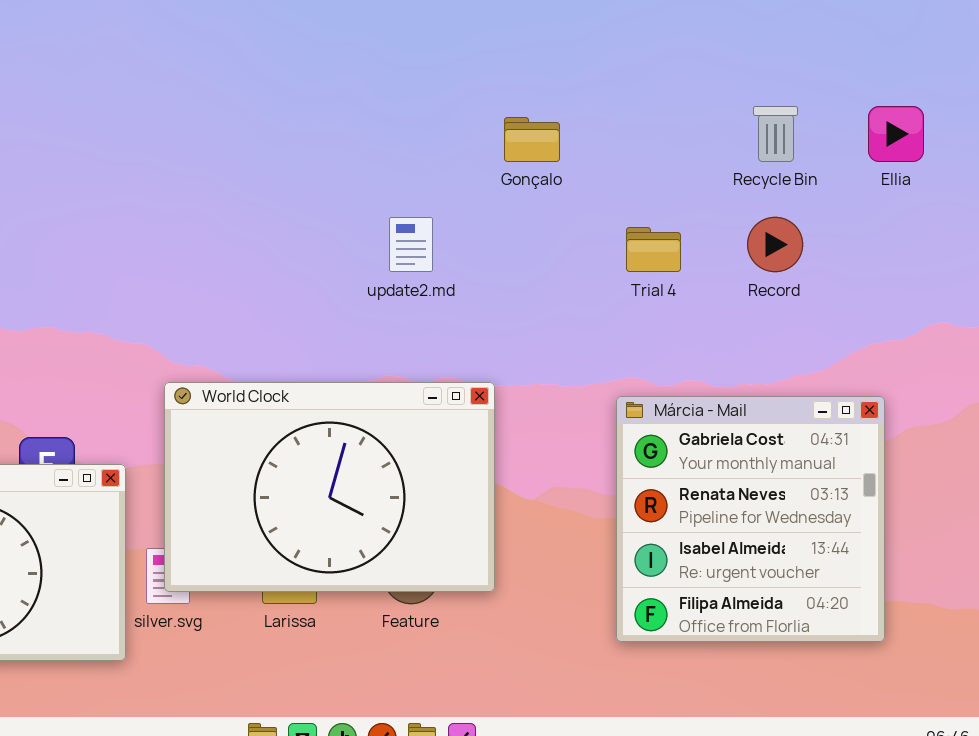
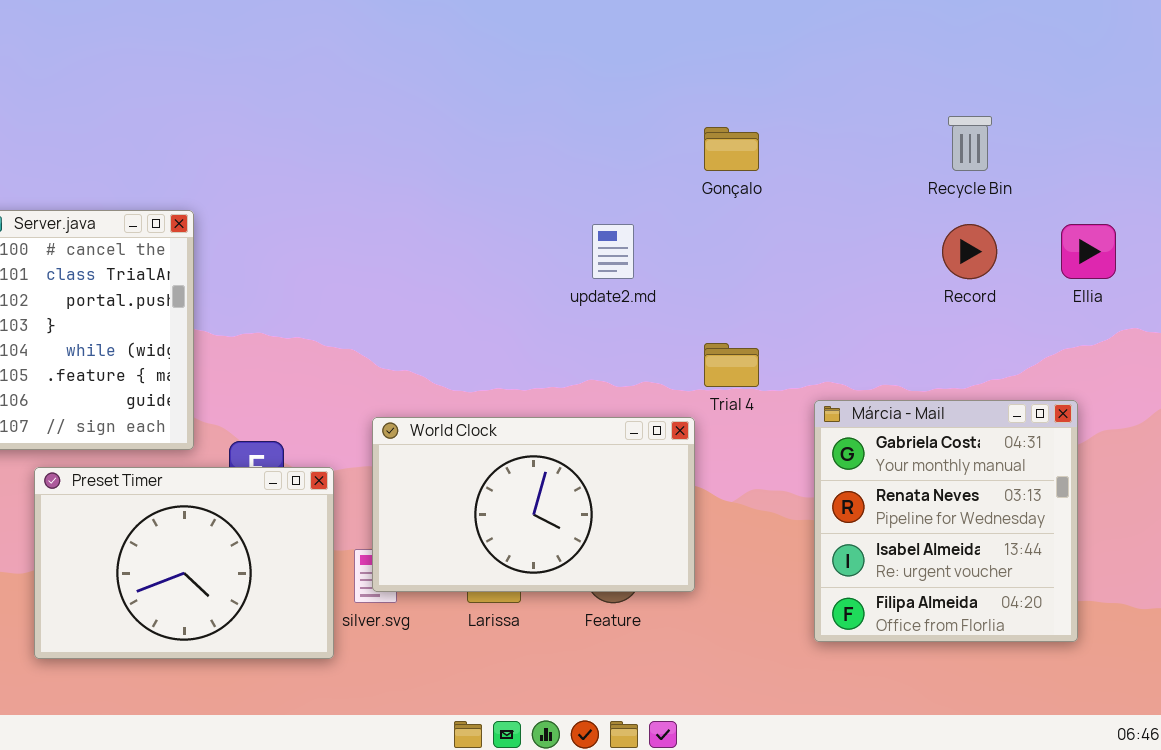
Ellia: [868,106,924,162] -> [1061,224,1116,279], moved
Trial 4: [626,227,681,272] -> [704,343,759,387], moved
World Clock: [164,382,495,592] -> [372,417,695,592], resized

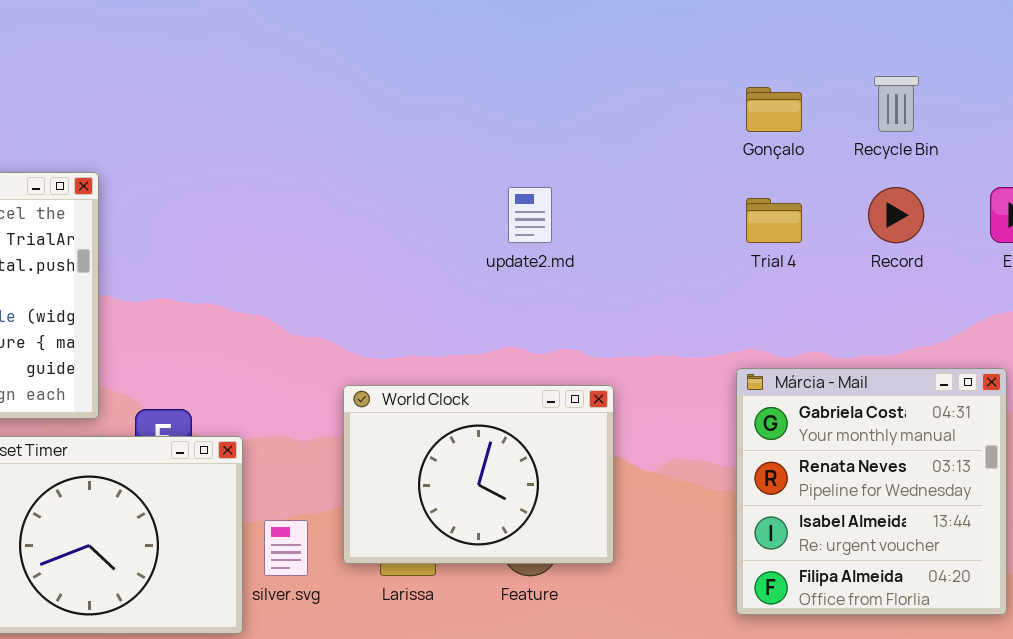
Gonçalo: [704,127,759,171] -> [746,87,802,132], moved
Trial 4: [704,343,759,387] -> [746,198,802,243], moved
World Clock: [372,417,695,592] -> [343,385,614,564], resized

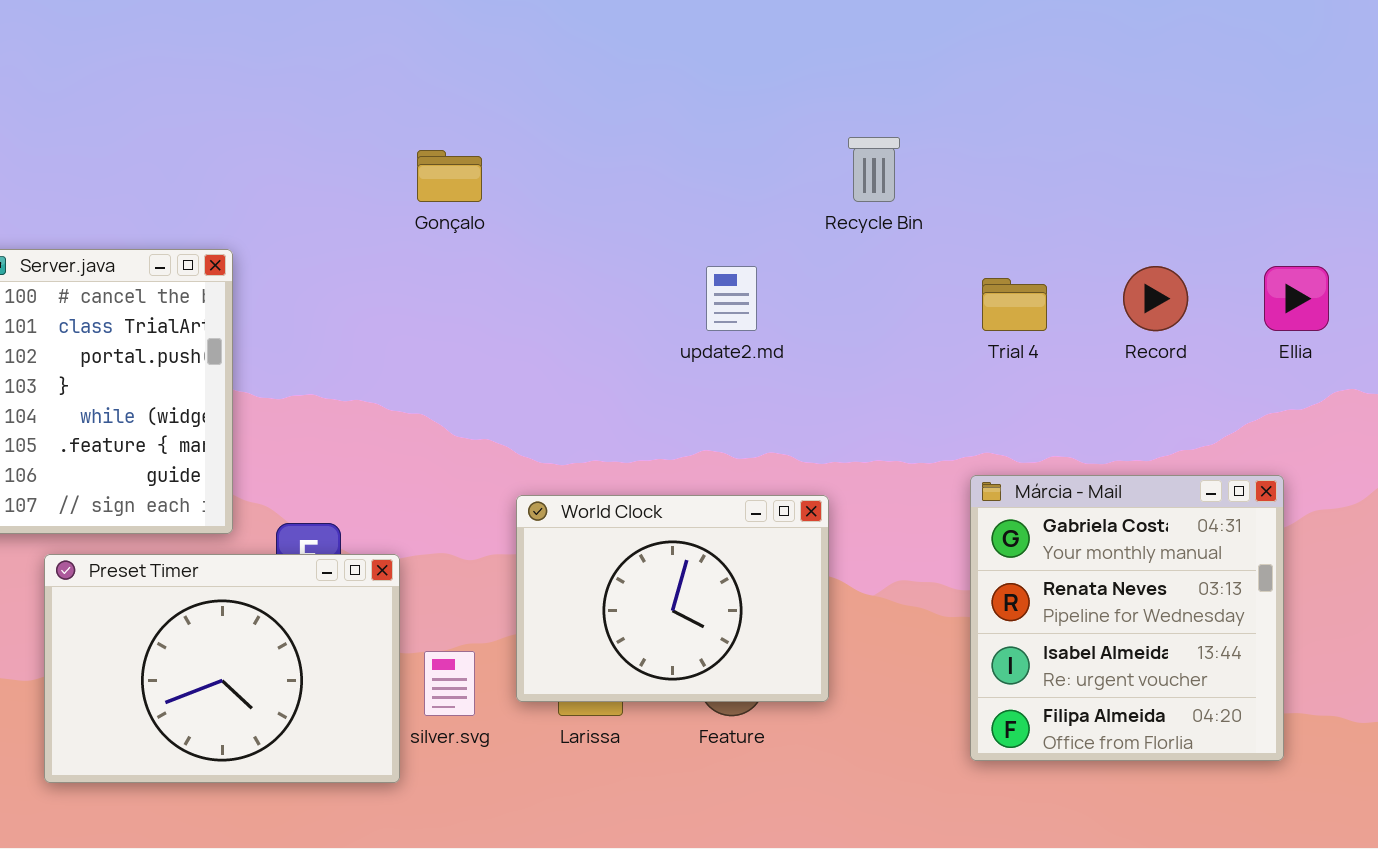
Recycle Bin: [874,76,919,132] -> [848,137,900,202], moved
Gonçalo: [746,87,802,132] -> [417,150,482,202], moved

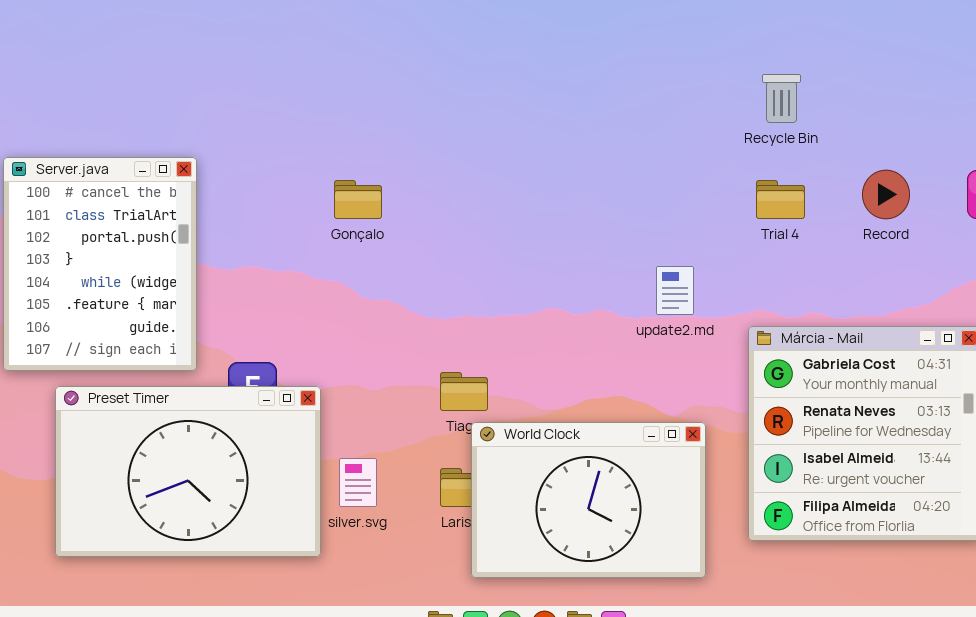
Recycle Bin: [848,137,900,202] -> [762,74,801,123], moved
Gonçalo: [417,150,482,202] -> [334,180,382,219], moved
update2.md: [706,266,757,331] -> [656,266,694,315], moved
World Clock: [516,495,829,702] -> [471,422,706,578], moved

